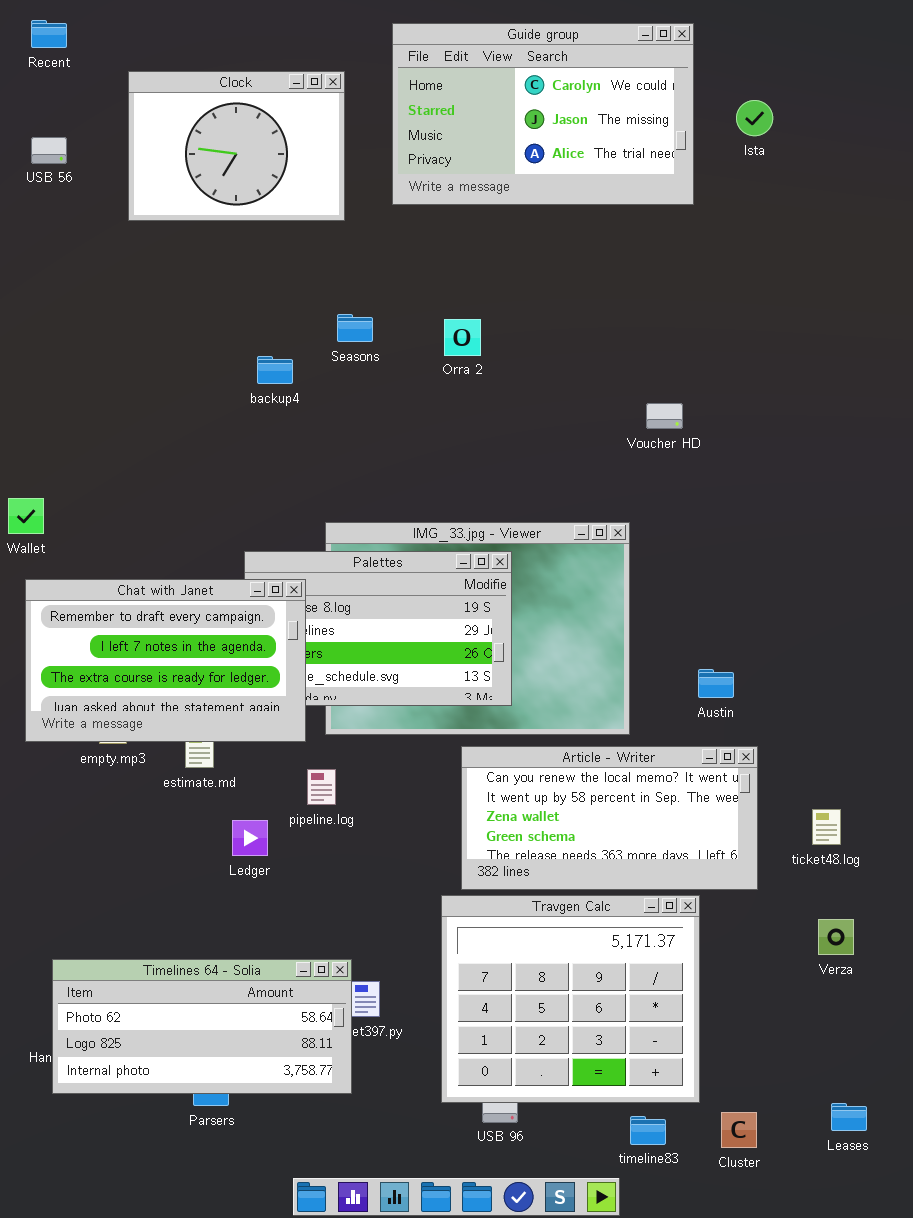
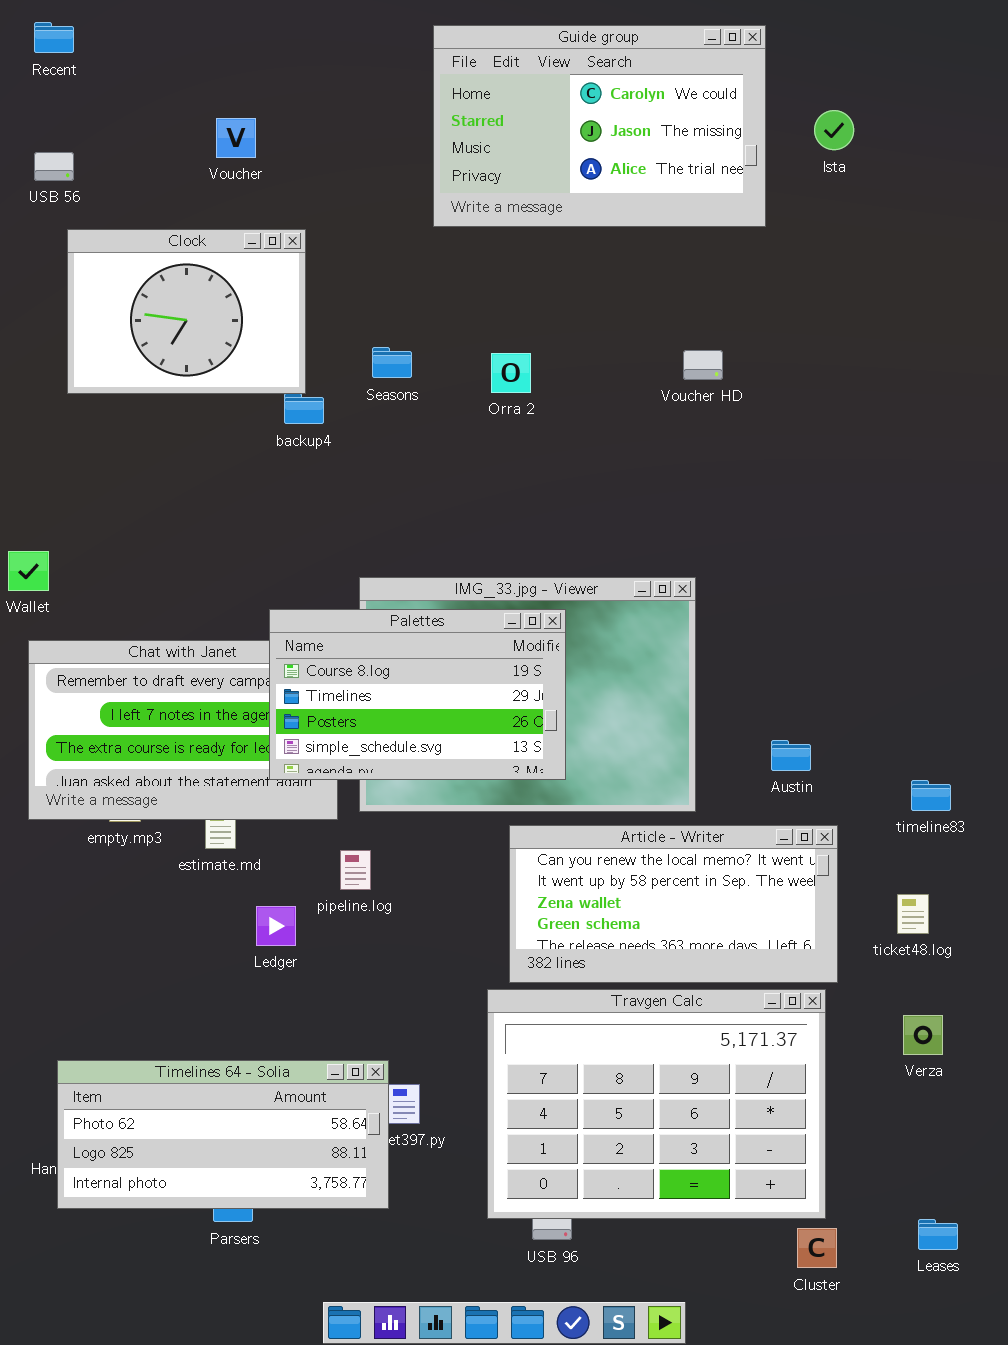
Clock: [128,71,345,221] -> [67,229,306,394], moved
Voucher HD: [646,403,683,429] -> [683,350,723,380], moved
Palettes: [244,551,512,706] -> [269,609,566,780], raised
Travgen Calc: [441,895,700,1103] -> [487,989,826,1219], resized
timeline83: [630,1116,666,1145] -> [911,780,951,811], moved

